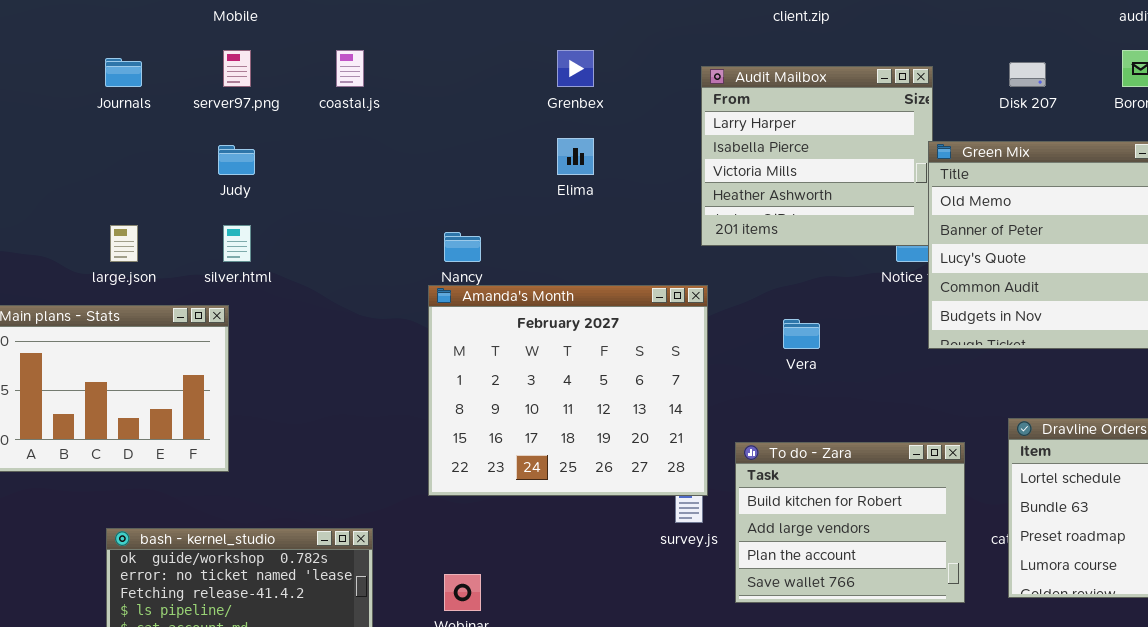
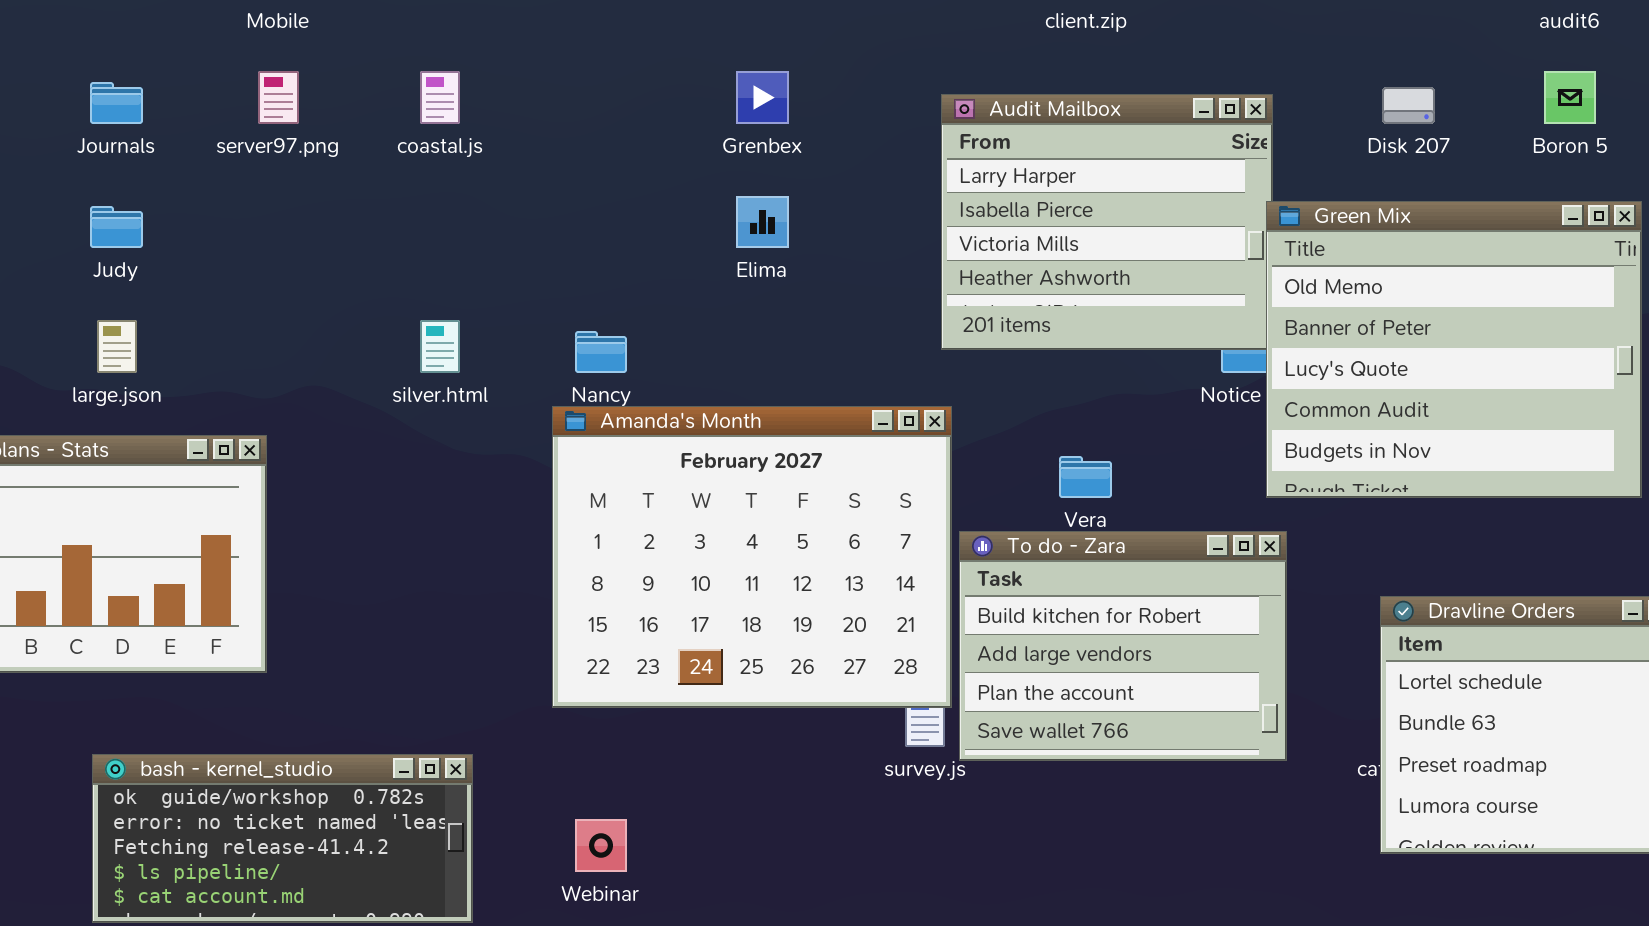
Judy: [218,145,255,175] -> [90,206,143,248], moved
silver.html: [223,225,251,262] -> [420,320,460,373], moved
To do - Zara: [735,442,965,603] -> [959,531,1287,761], moved

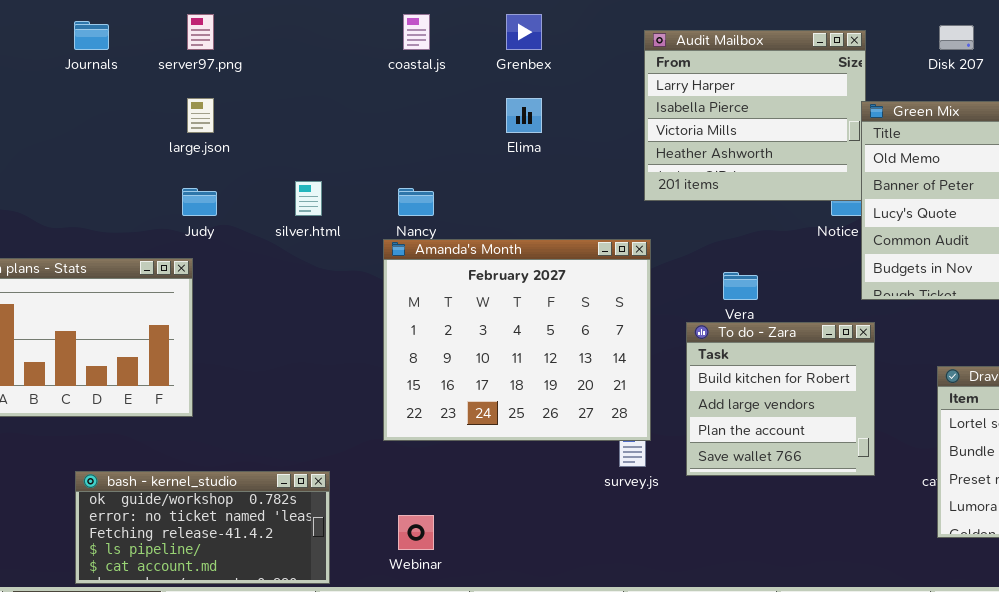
coastal.js: [420,71,460,124] -> [403,14,430,50], moved
Judy: [90,206,143,248] -> [182,188,217,216], moved
large.json: [97,320,137,373] -> [187,98,214,133], moved
To do - Zara: [959,531,1287,761] -> [686,322,875,476], resized

